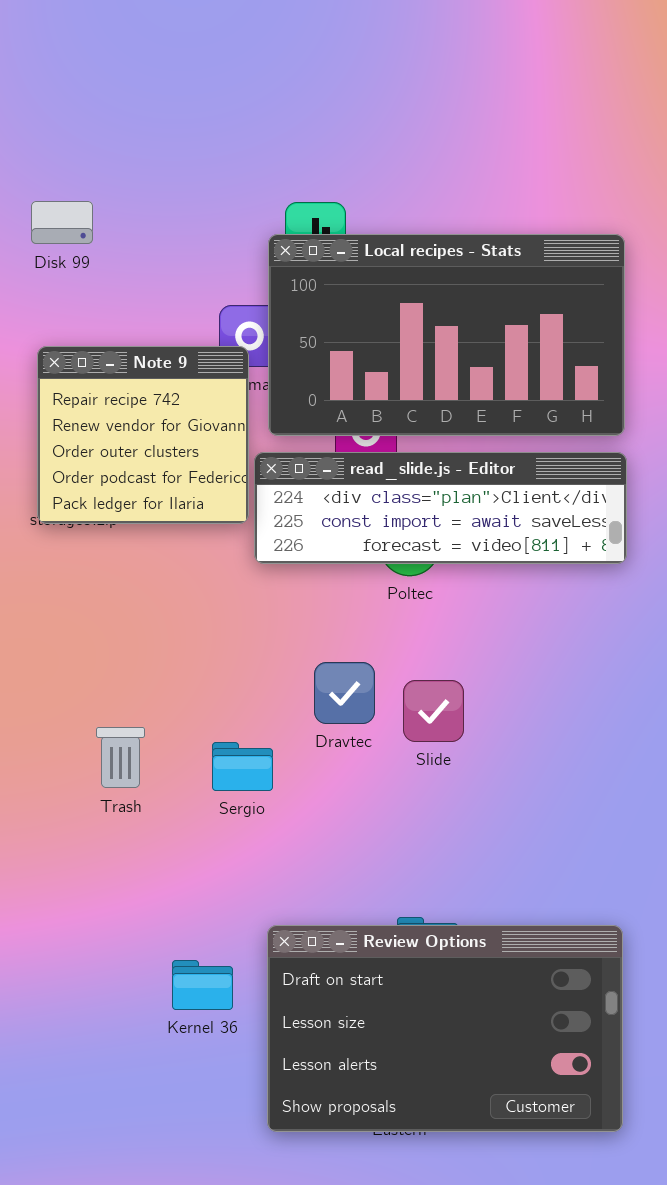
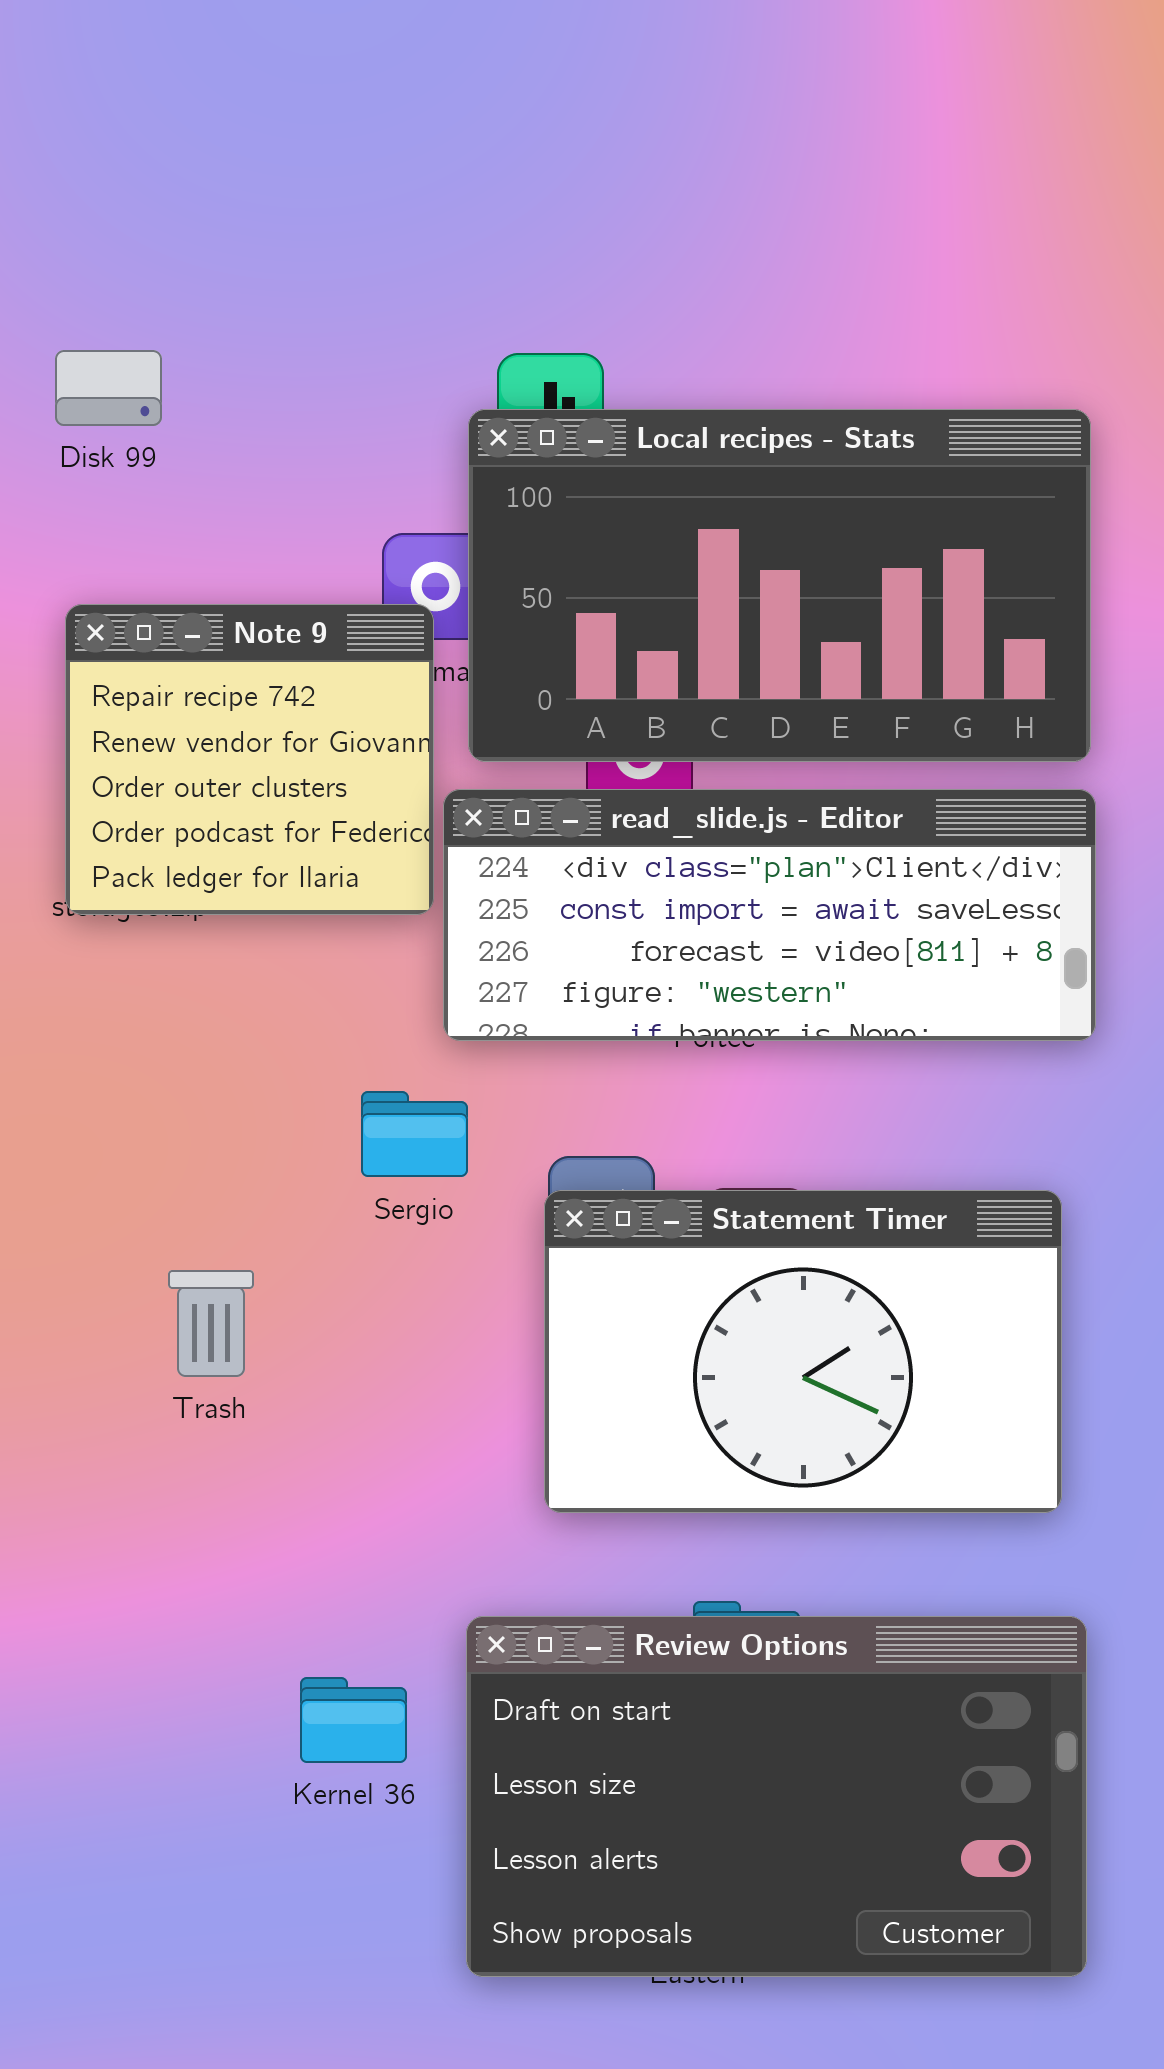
read_slide.js - Editor: [254,452,627,564] -> [443,789,1096,1041], resized
Statement Timer: none -> [544,1190,1062,1513], opened
Sergio: [212,742,273,791] -> [361,1091,468,1177], moved

